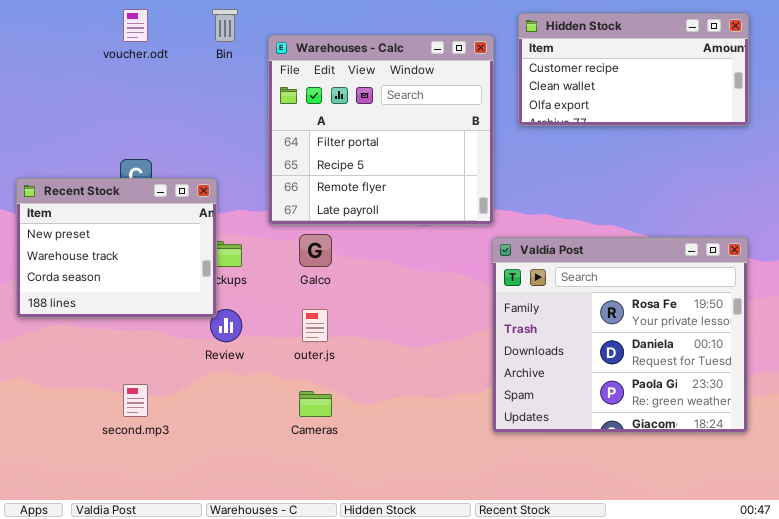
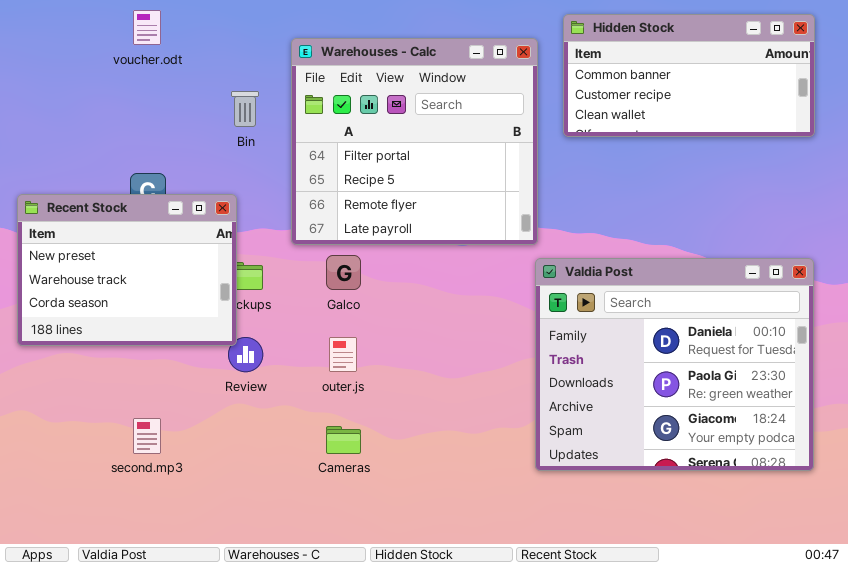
Bin: [212,9,238,42] -> [231,91,259,127], moved
Hidden Stock: [518,13,749,126] -> [563,14,815,137], scrolled up 1 row
Valdia Post: [492,237,748,433] -> [535,258,814,471], scrolled down 1 row

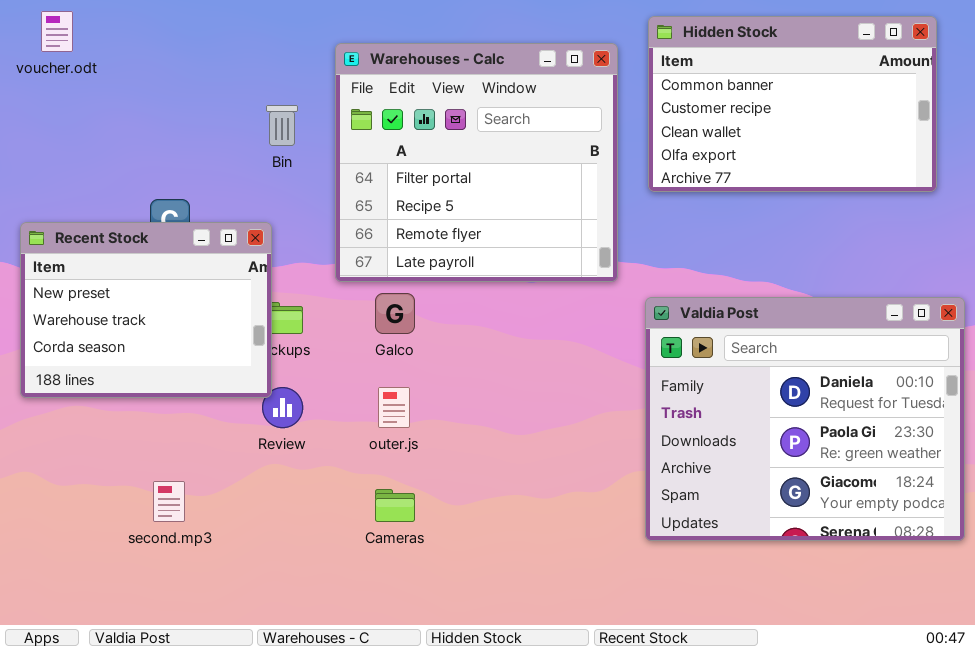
voucher.odt: [133,10,161,45] -> [41,11,73,52], moved
Hidden Stock: [563,14,815,137] -> [648,16,937,192], resized
Valdia Post: [535,258,814,471] -> [645,297,965,541], moved

